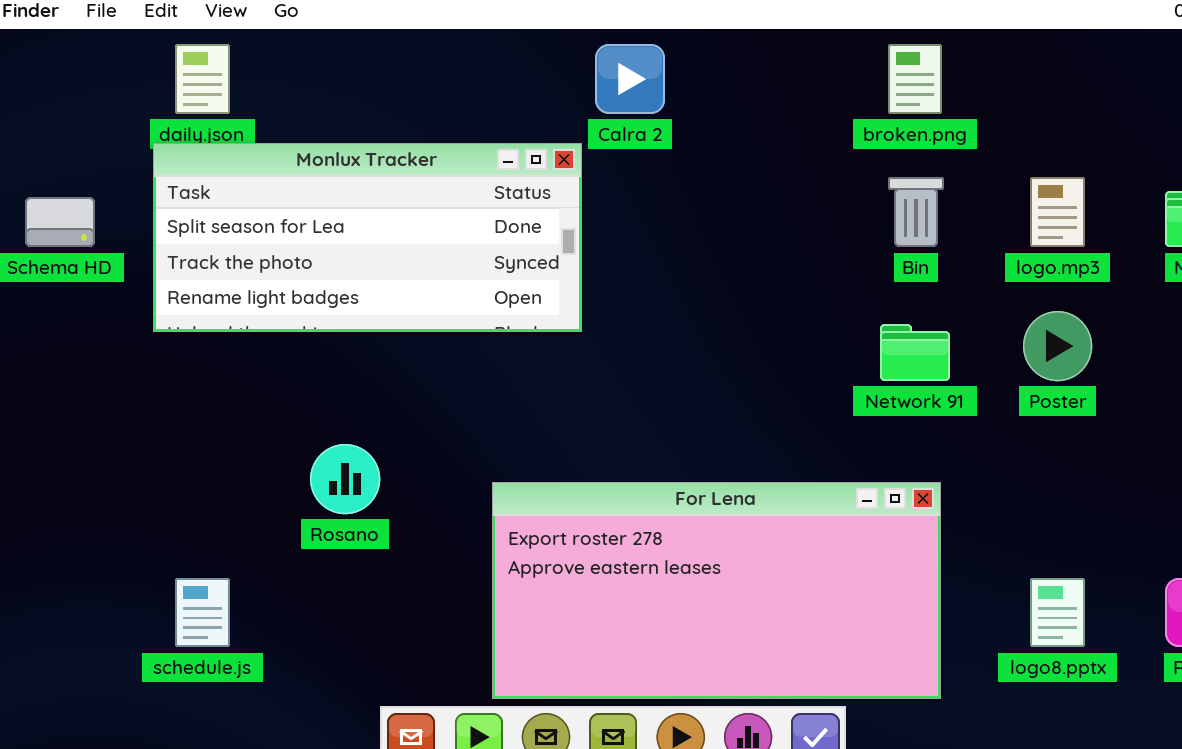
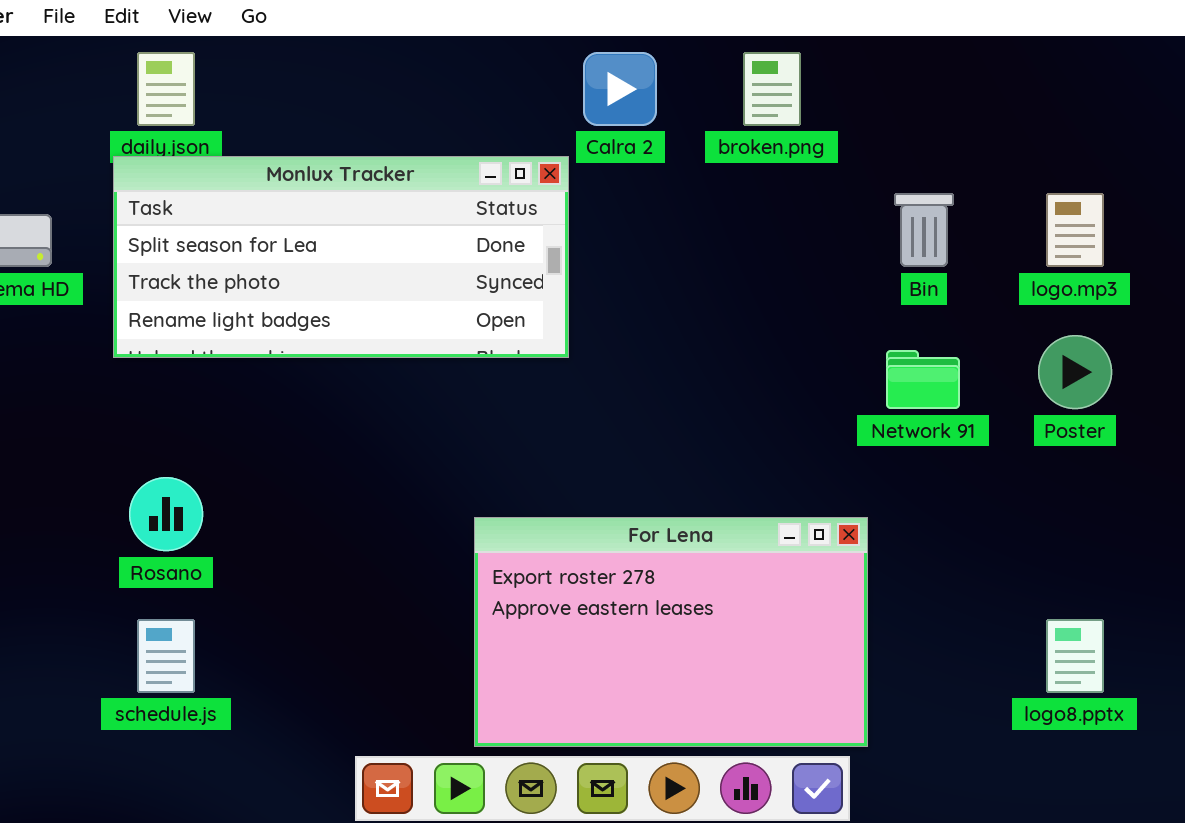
broken.png: [888,44,942,114] -> [743,52,801,126], moved
Rosano: [310,444,380,514] -> [129,477,203,551], moved
For Lena: [492,482,941,699] -> [474,517,868,747], resized

